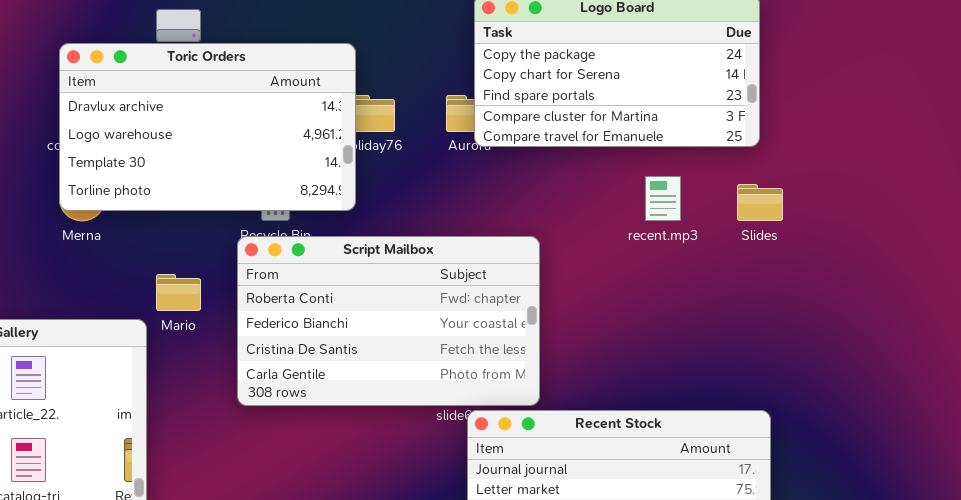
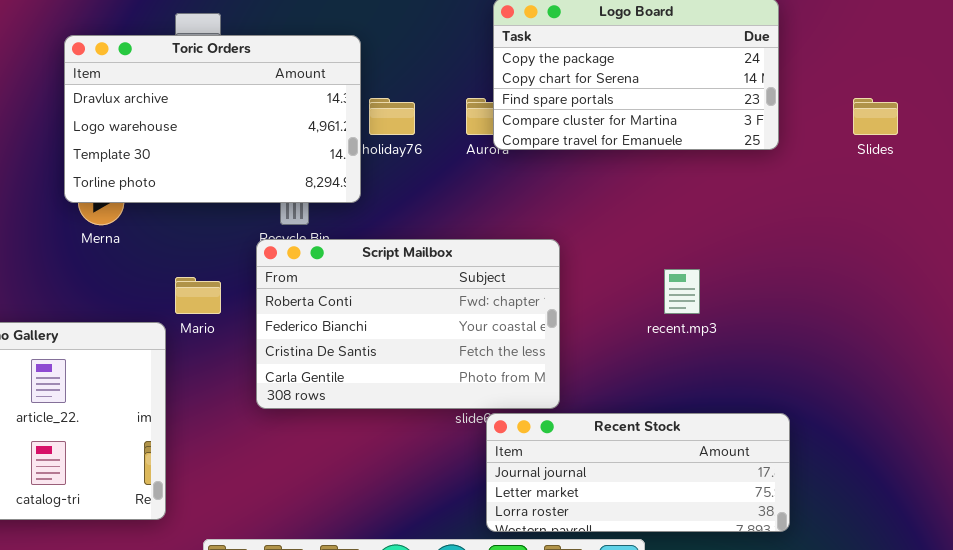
Toric Orders: [59,43,356,211] -> [64,35,361,203], moved
recent.mp3: [645,176,681,221] -> [664,269,700,314], moved
Slides: [737,184,783,221] -> [853,98,898,135], moved

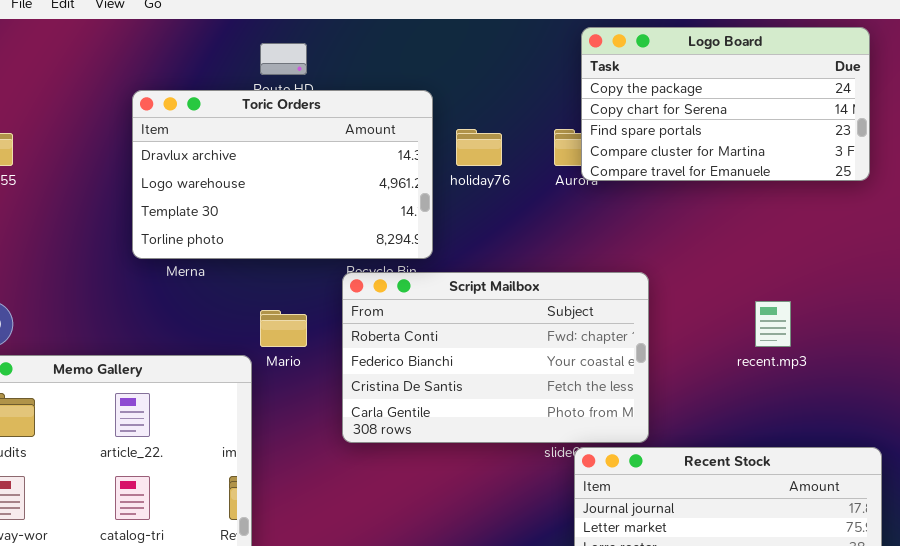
Toric Orders: [64,35,361,203] -> [132,90,433,259], moved

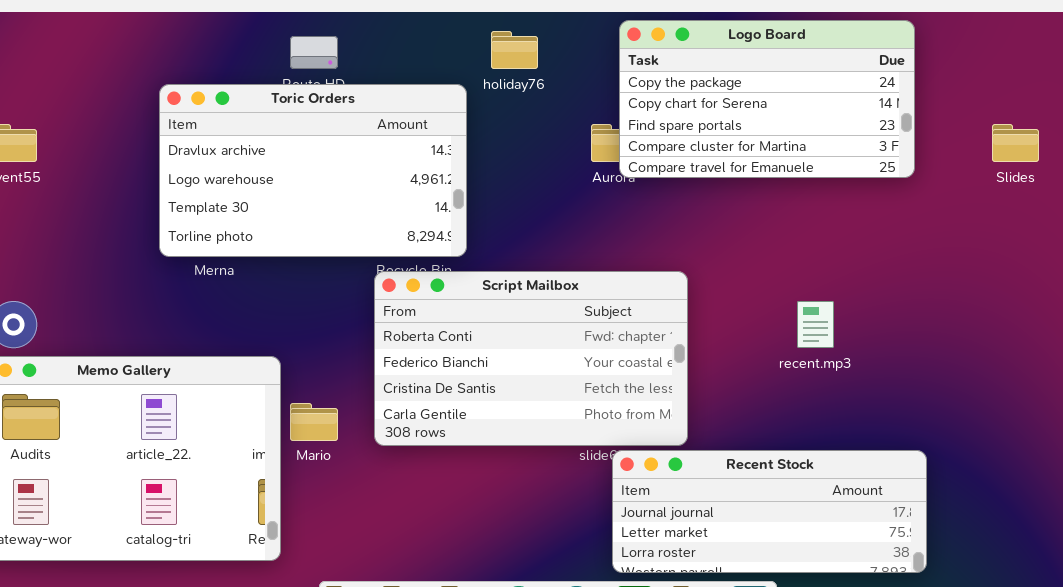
holiday76: [456,129,502,166] -> [491,31,538,69], moved
Mario: [260,310,307,347] -> [290,403,338,441], moved

